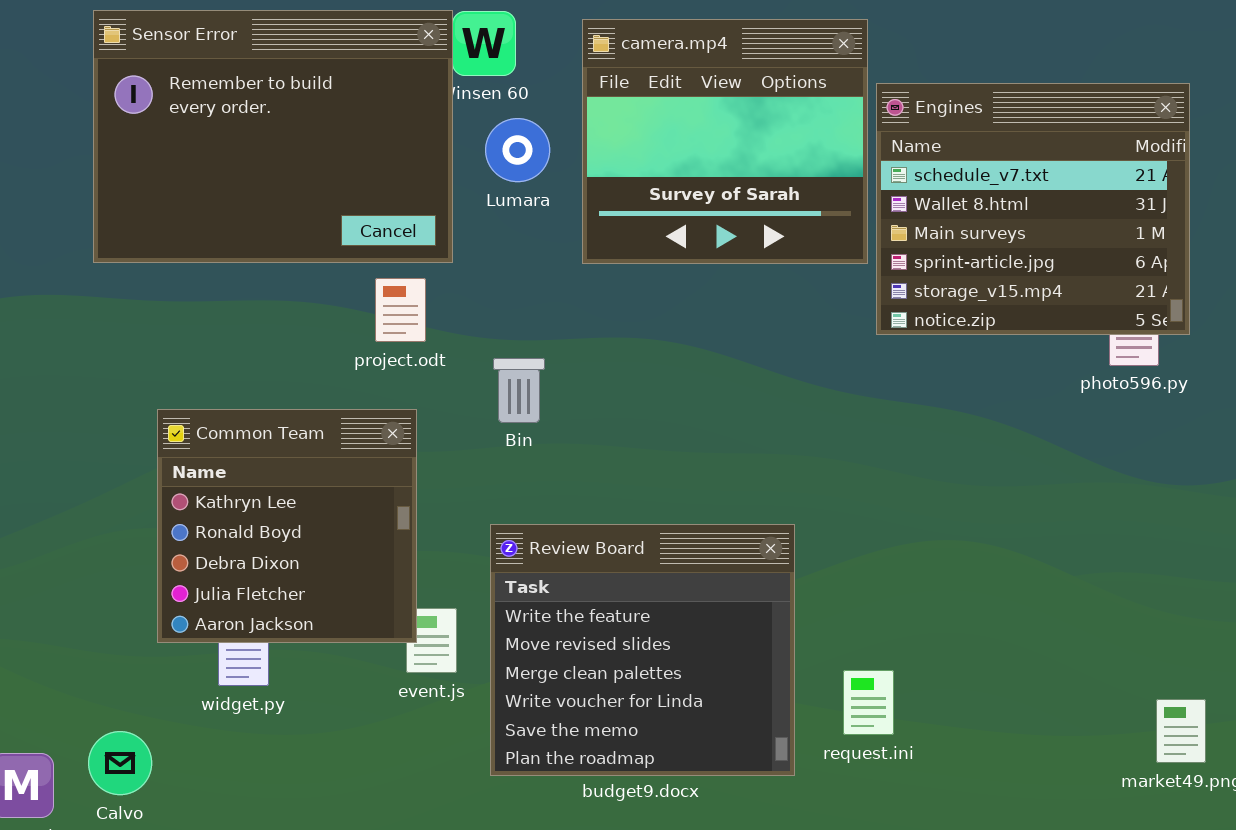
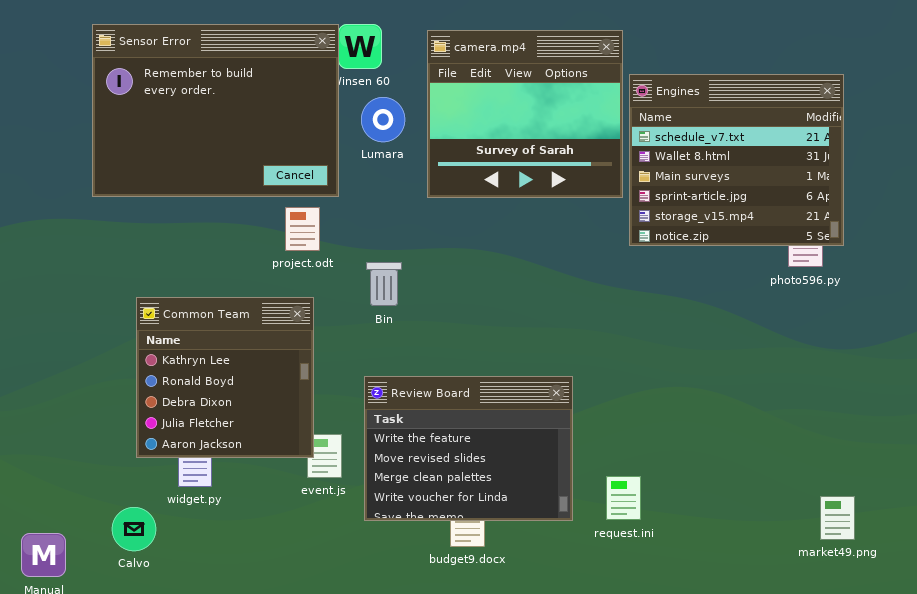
Review Board: [490,524,795,776] -> [364,376,573,521], resized
Calvo: [88,731,152,795] -> [112,507,156,551], moved

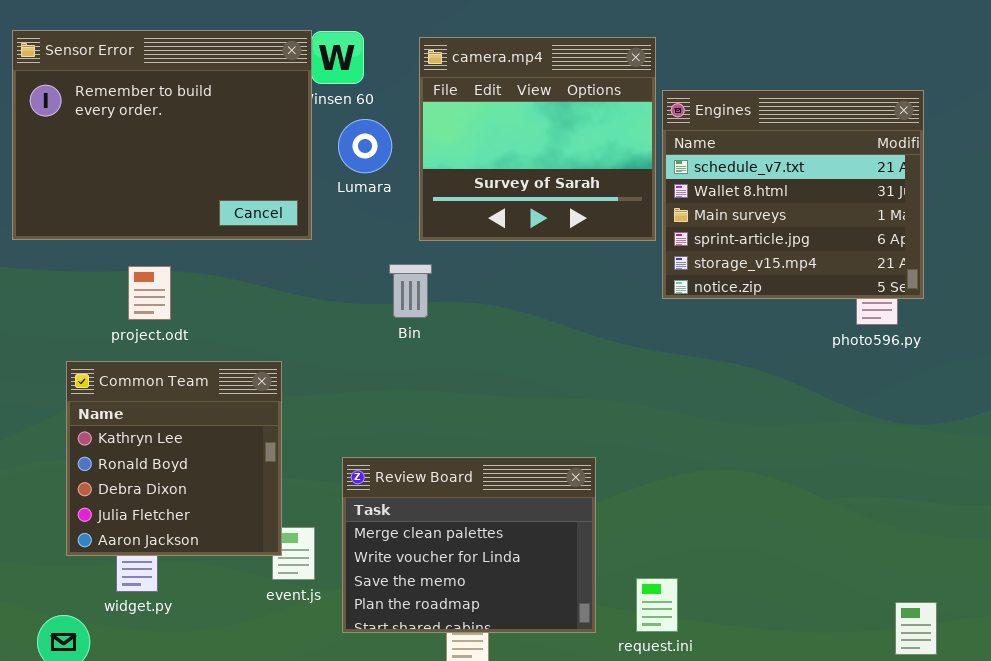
project.odt: [285,207,320,251] -> [128,266,171,320], moved
Bin: [366,262,402,306] -> [389,264,432,318], moved
Review Board: [364,376,573,521] -> [342,457,596,633], scrolled down 2 rows

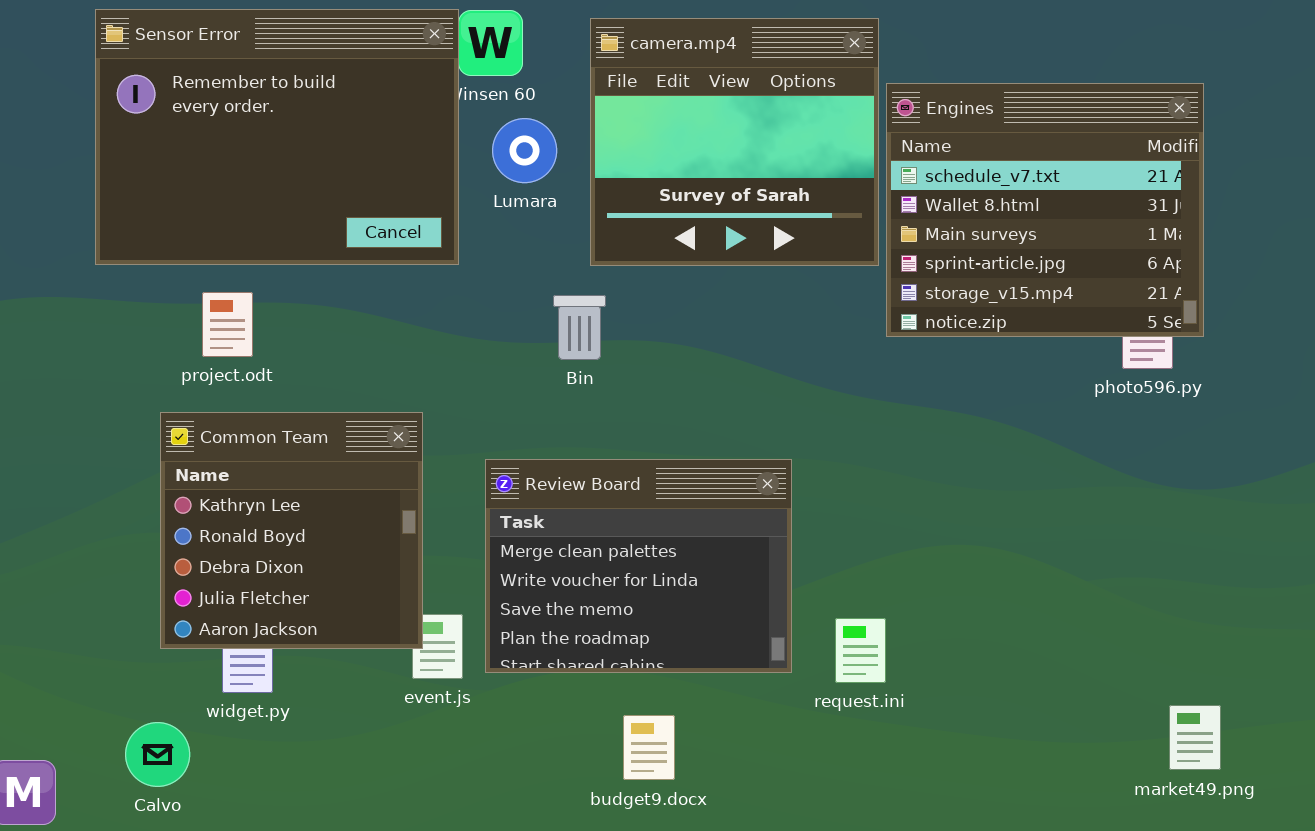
project.odt: [128,266,171,320] -> [202,292,253,357], moved
Review Board: [342,457,596,633] -> [485,459,792,673], moved
request.ini: [636,578,678,632] -> [835,618,886,683], moved

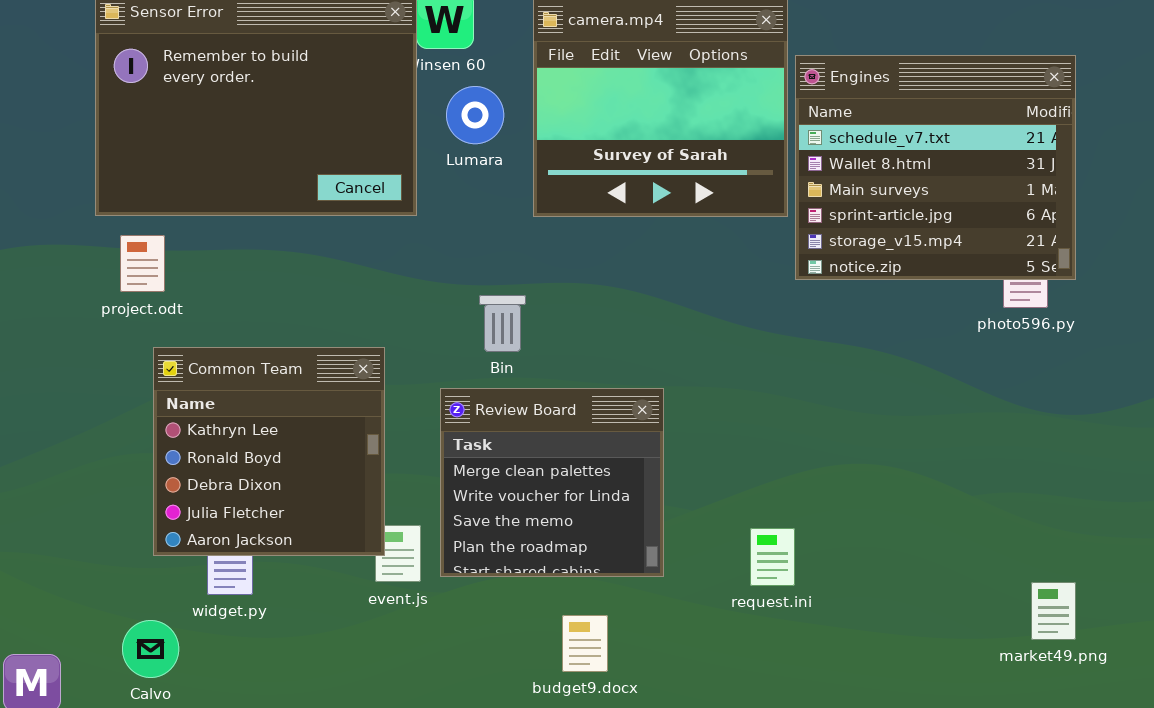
project.odt: [202,292,253,357] -> [120,235,165,292], moved
Bin: [553,295,606,360] -> [479,295,526,352], moved
Review Board: [485,459,792,673] -> [440,388,664,577], resized
market49.png: [1169,705,1221,770] -> [1031,582,1076,640], moved

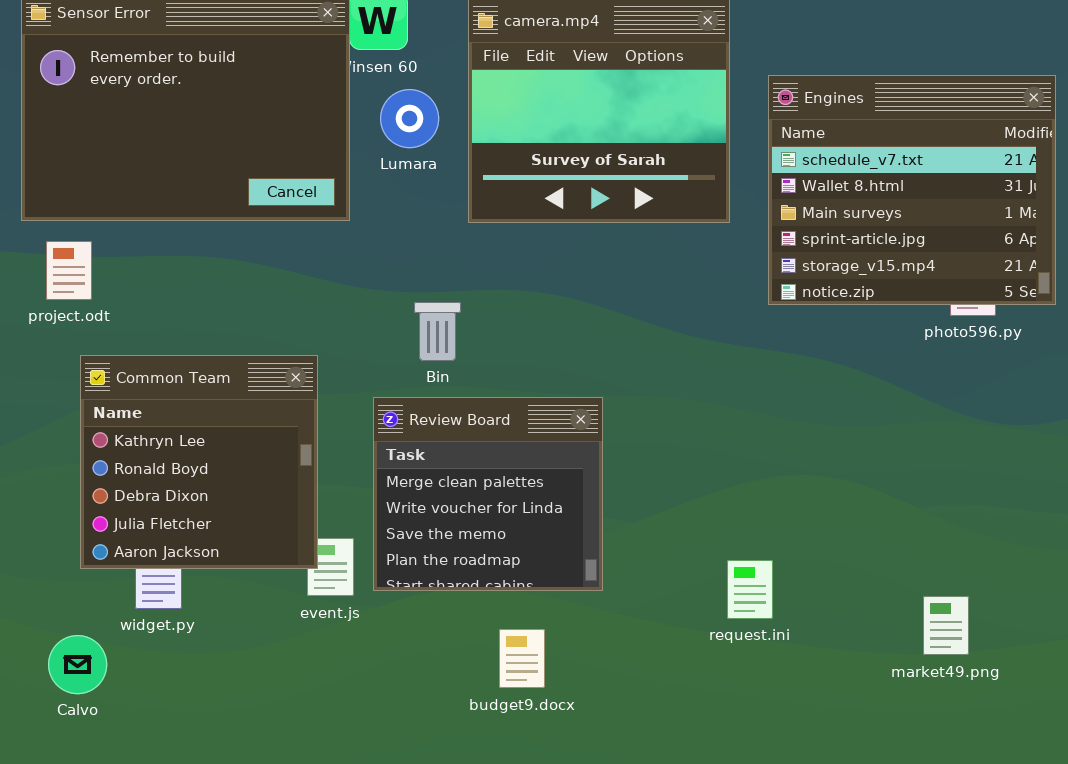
Engines: [795,55,1076,280] -> [768,75,1056,305], moved
request.ini: [750,528,795,586] -> [727,560,773,619], moved
market49.png: [1031,582,1076,640] -> [923,596,969,655], moved

